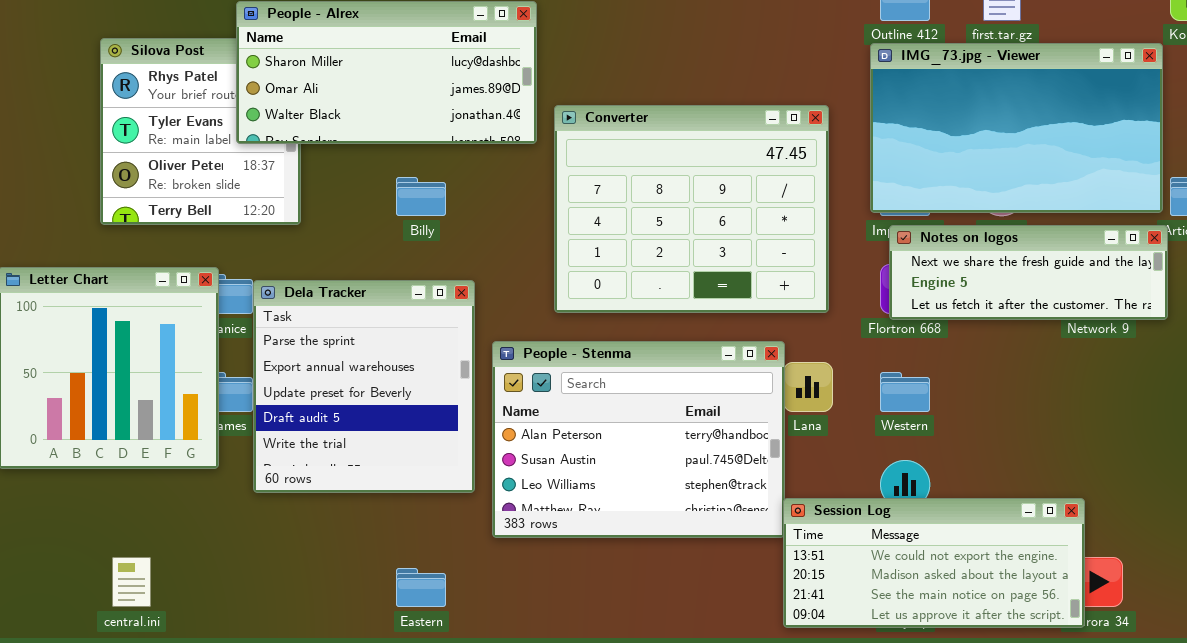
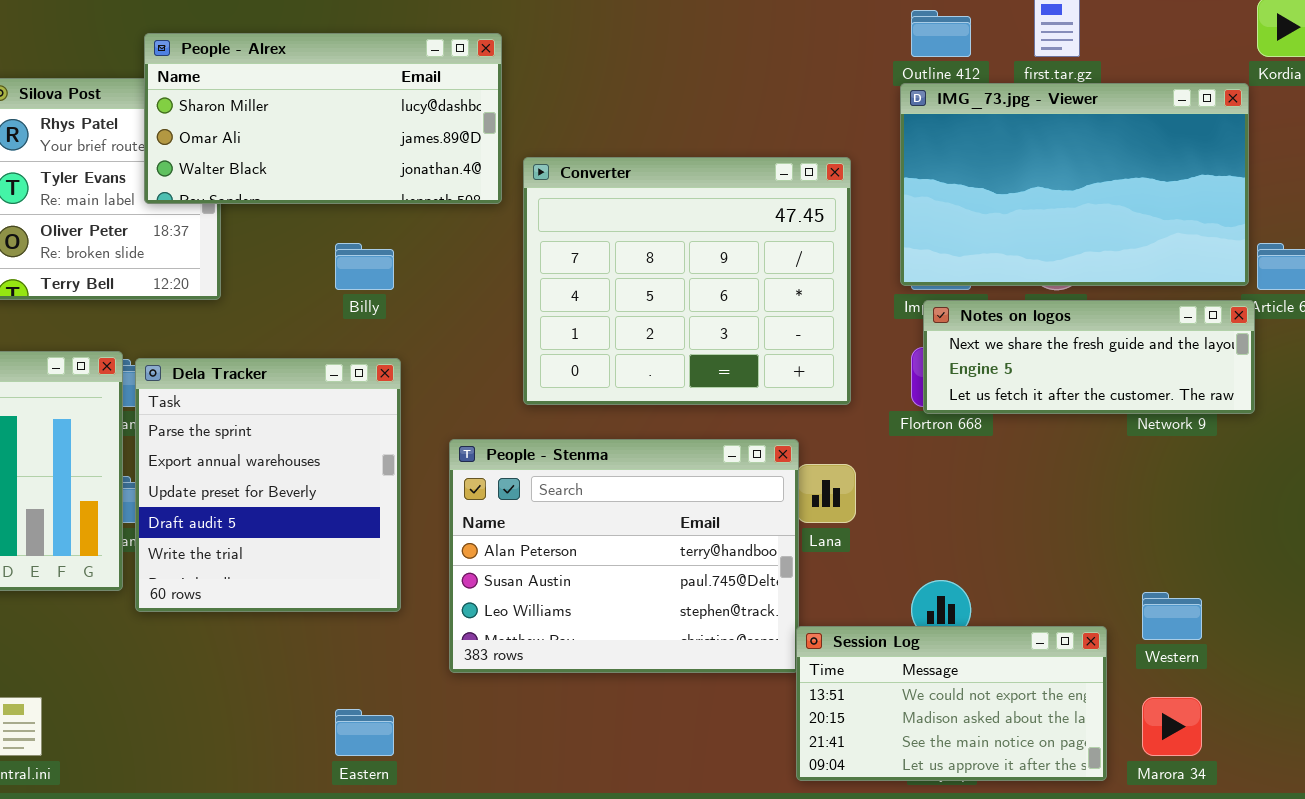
Dela Tracker: [253,280,475,493] -> [135,358,401,612], moved
Western: [880,372,930,412] -> [1142,592,1202,640], moved
Session Log: [783,498,1085,628] -> [796,626,1107,781], resized

